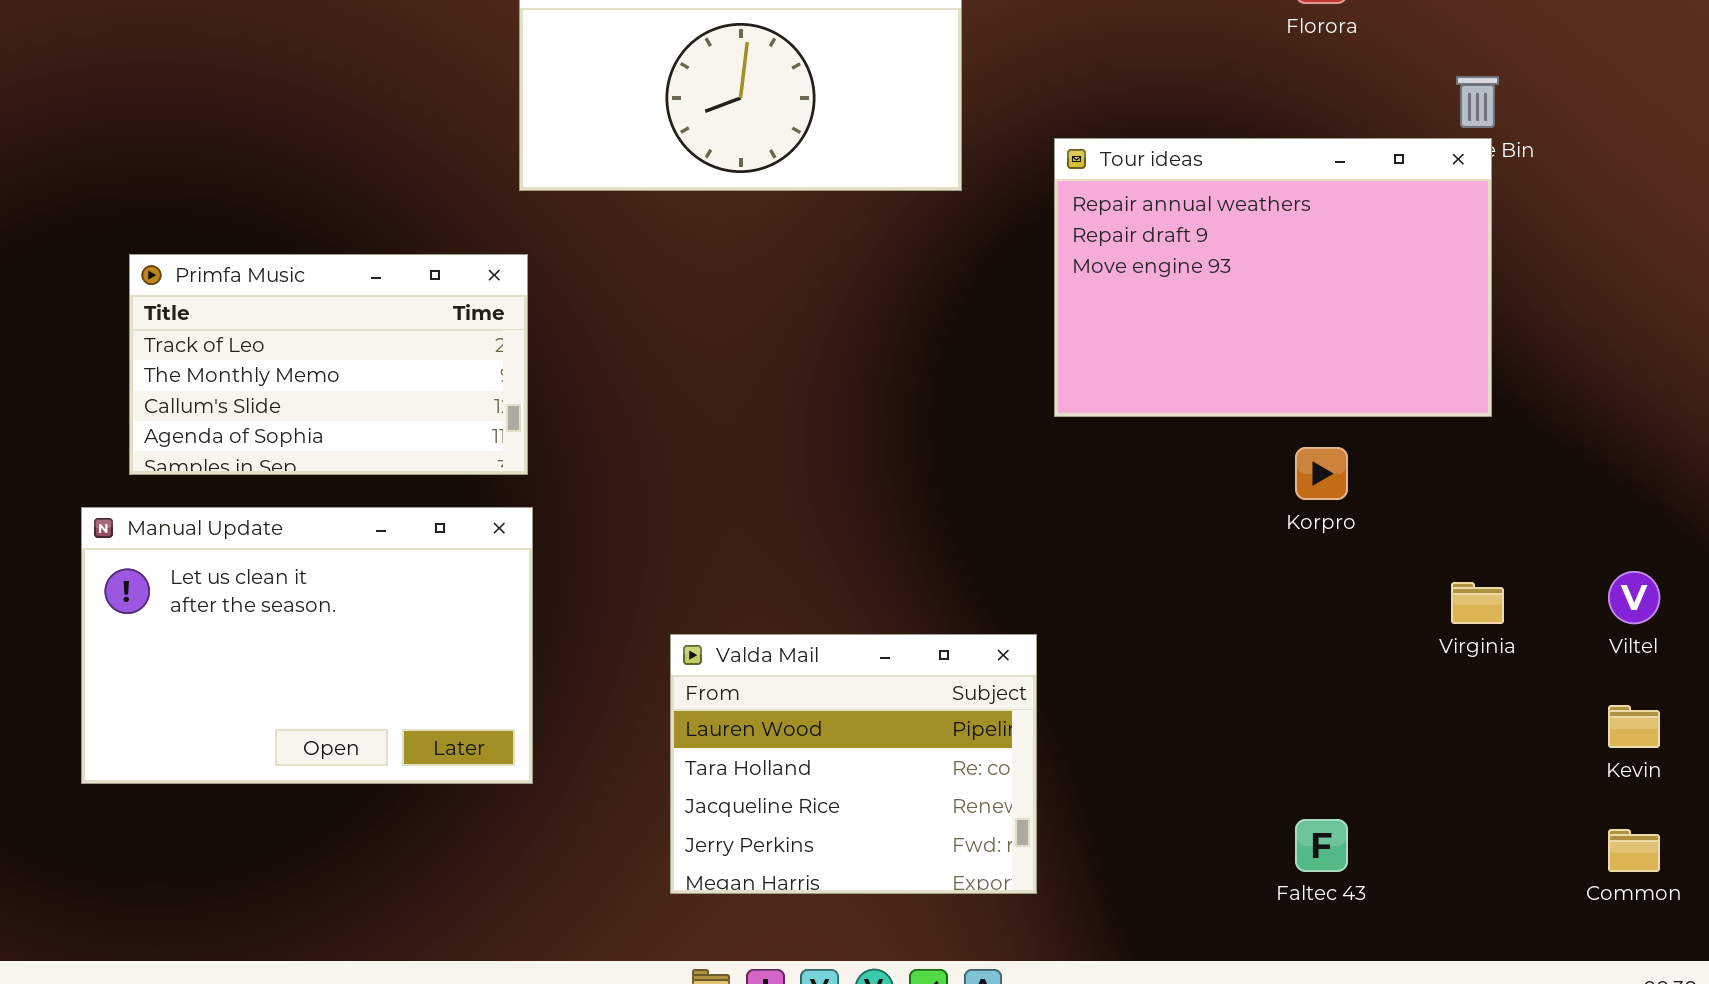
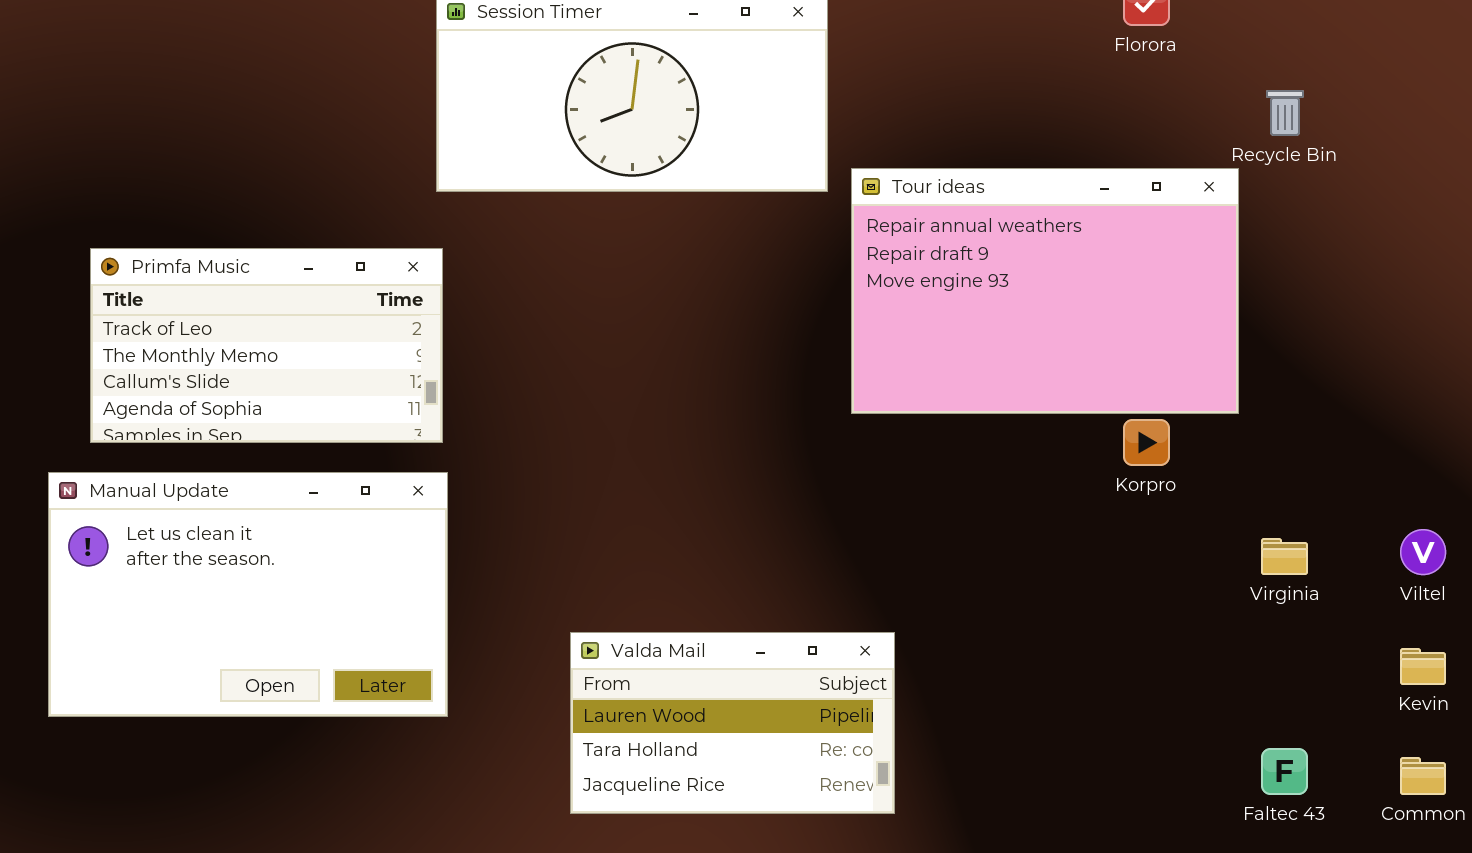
Tour ideas: [1054,138,1492,417] -> [851,168,1239,414], moved
Valda Mail: [670,634,1037,894] -> [570,632,895,814], resized
Faltec 43: [1295,819,1348,872] -> [1261,748,1308,795], moved

